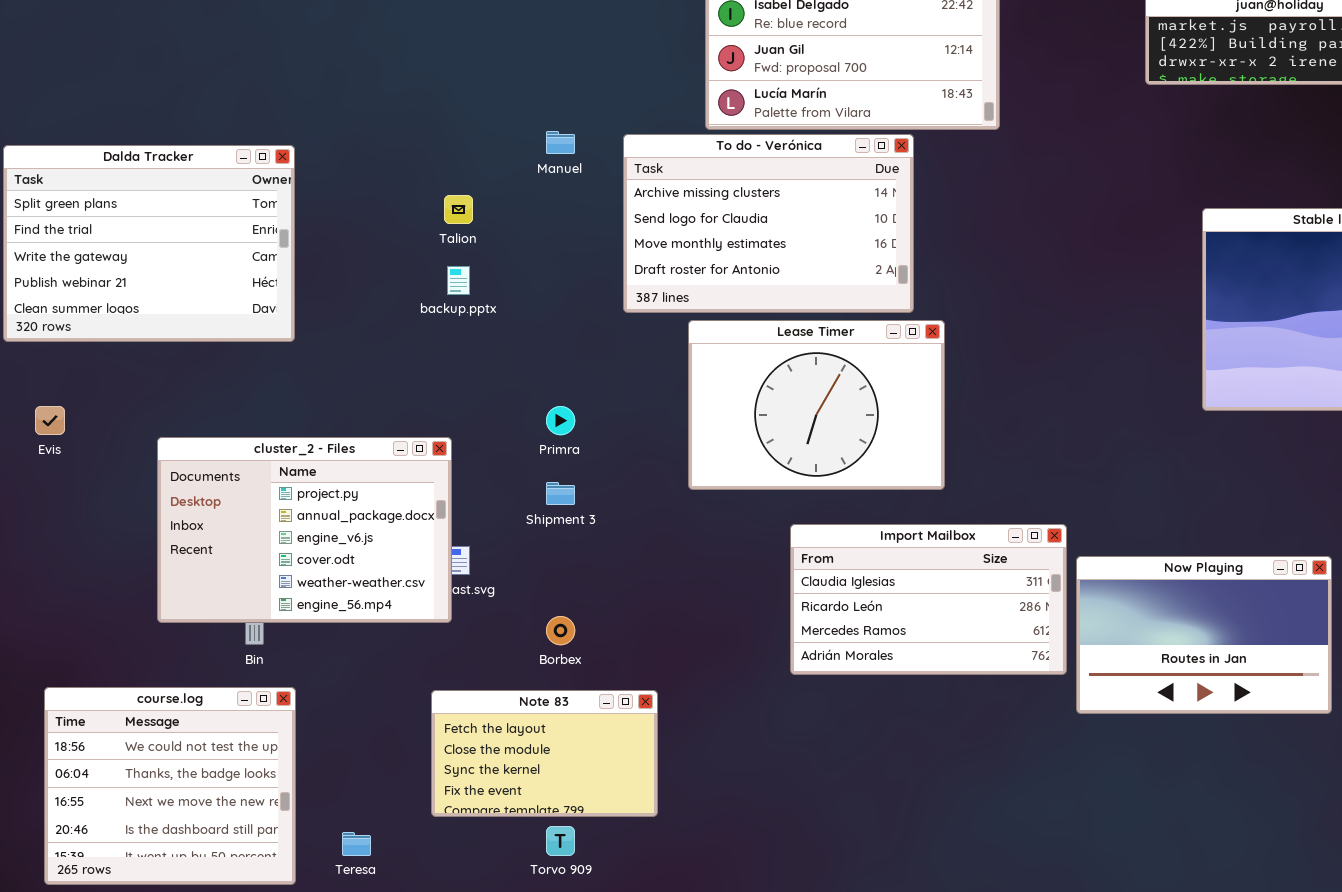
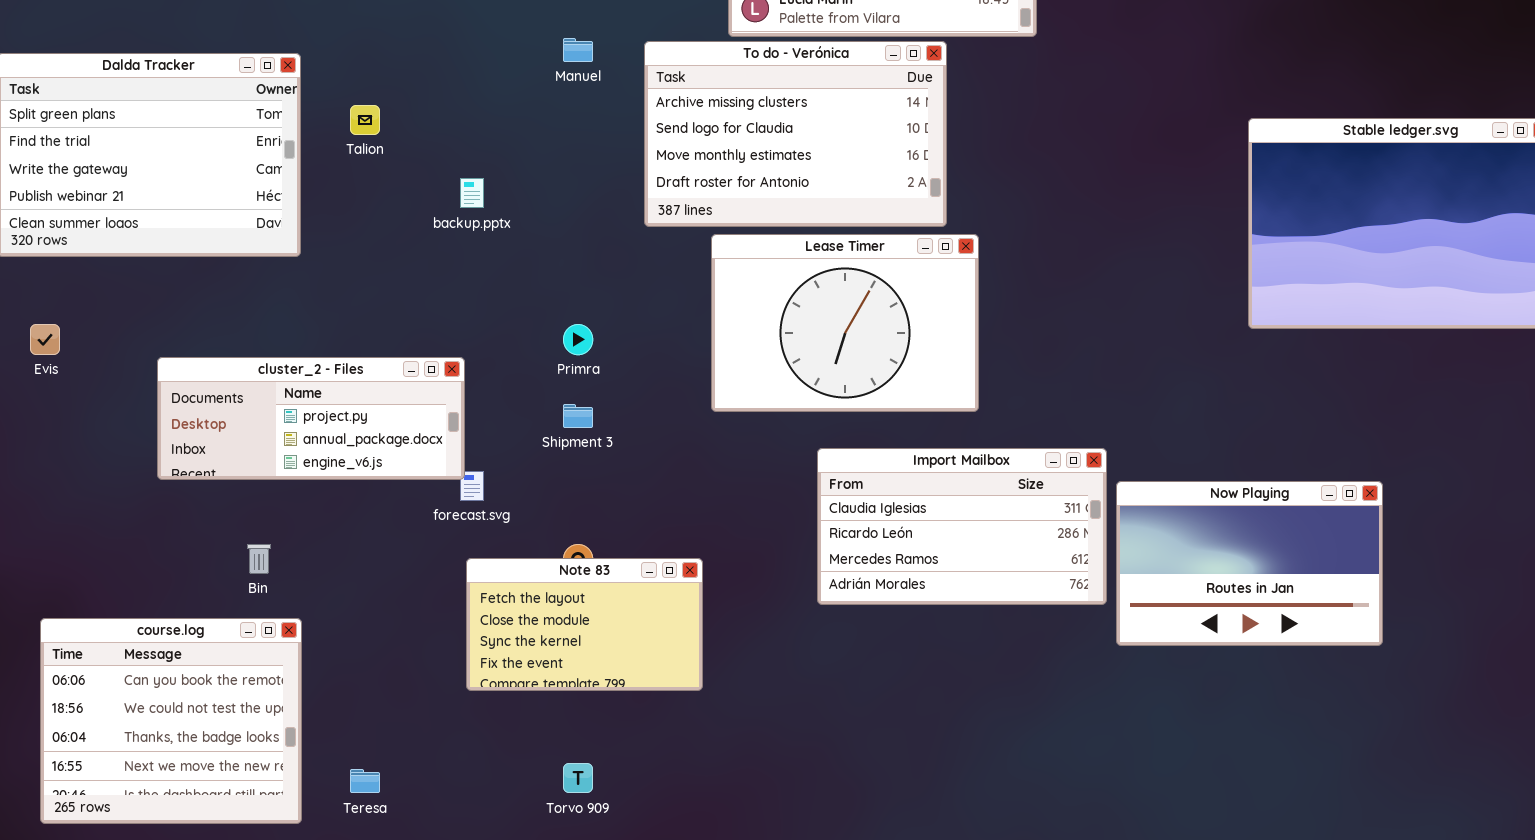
Talion: [444,195,473,224] -> [350,105,380,135], moved
cluster_2 - Files: [157,437,452,623] -> [157,357,465,480], resized
course.log: [44,687,296,885] -> [40,618,302,824], scrolled up 1 row
Note 83: [431,690,658,817] -> [466,558,703,691], moved

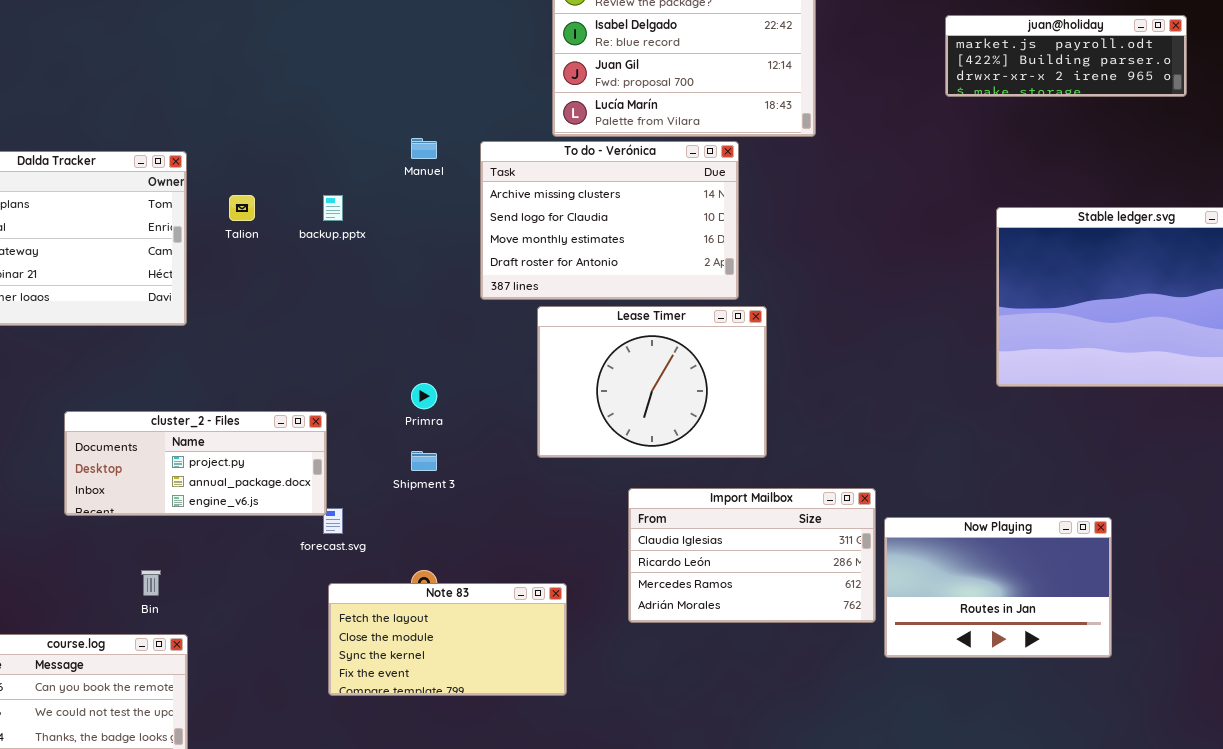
backup.pptx: [460,178,484,208] -> [323,195,343,221], moved
Note 83: [466,558,703,691] -> [328,583,567,696], resized

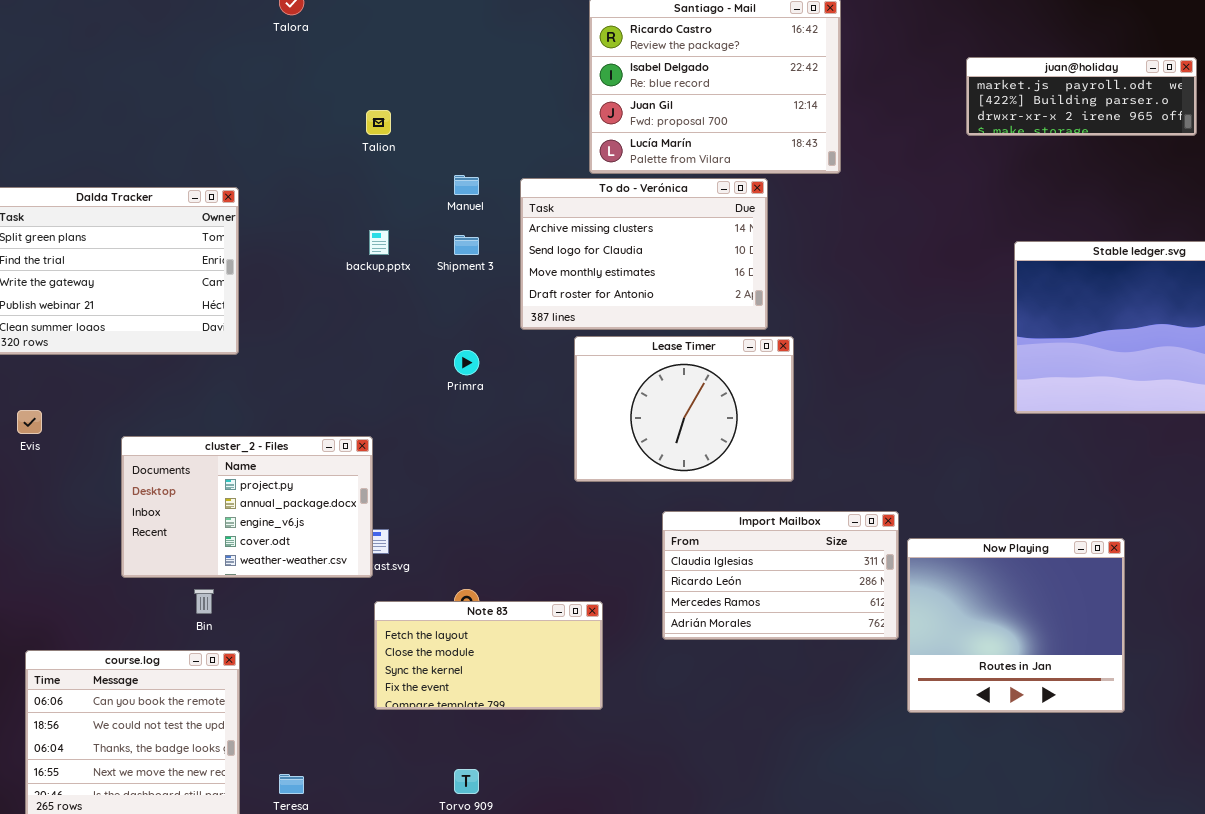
Talion: [229,195,255,221] -> [366,110,391,135], moved
Primra: [411,383,437,409] -> [454,350,479,375], moved
cluster_2 - Files: [64,411,327,516] -> [121,436,373,578], resized
Shipment 3: [411,451,437,471] -> [454,235,479,255], moved
Now Playing: [884,517,1112,658] -> [907,538,1125,713], resized

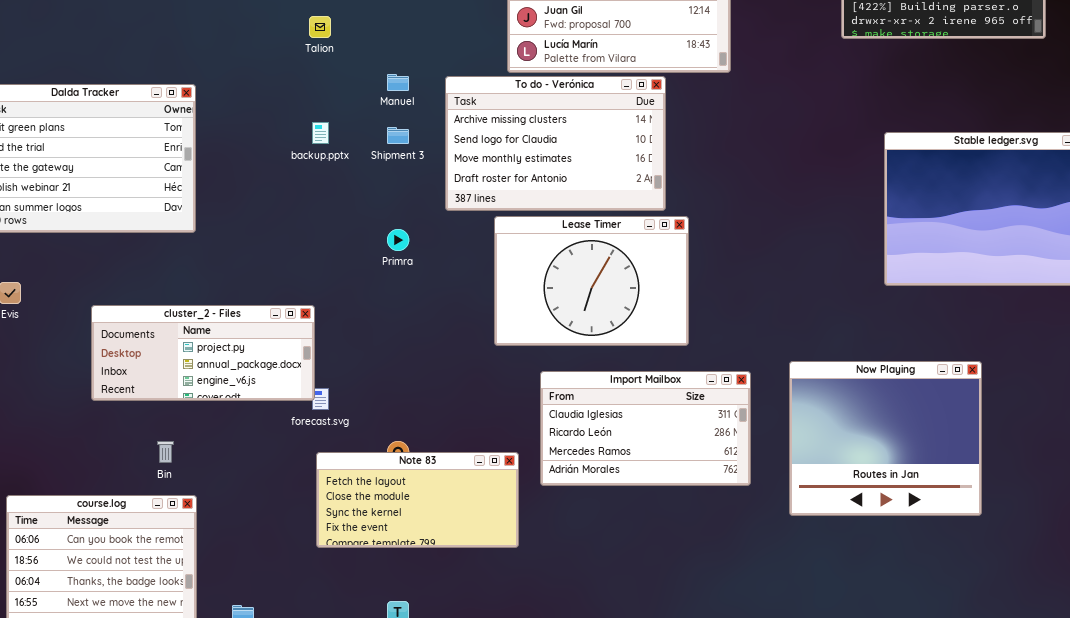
cluster_2 - Files: [121,436,373,578] -> [91,305,315,401], resized
Import Mailbox: [662,511,899,640] -> [540,371,751,486], moved
Now Playing: [907,538,1125,713] -> [789,361,982,516], moved

